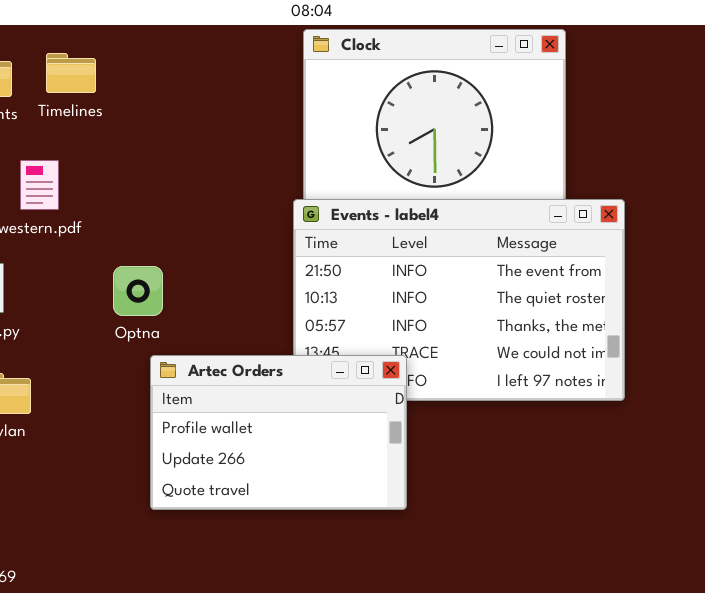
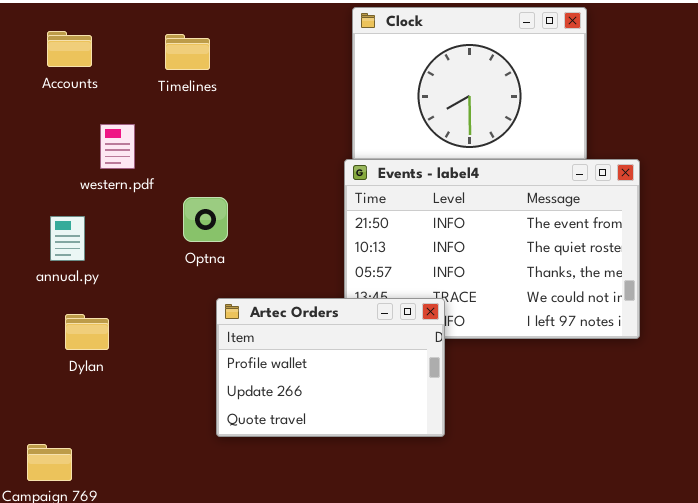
Timelines: [46,53,96,93] -> [165,34,210,70], moved
Optna: [113,266,163,316] -> [183,197,228,242], moved

